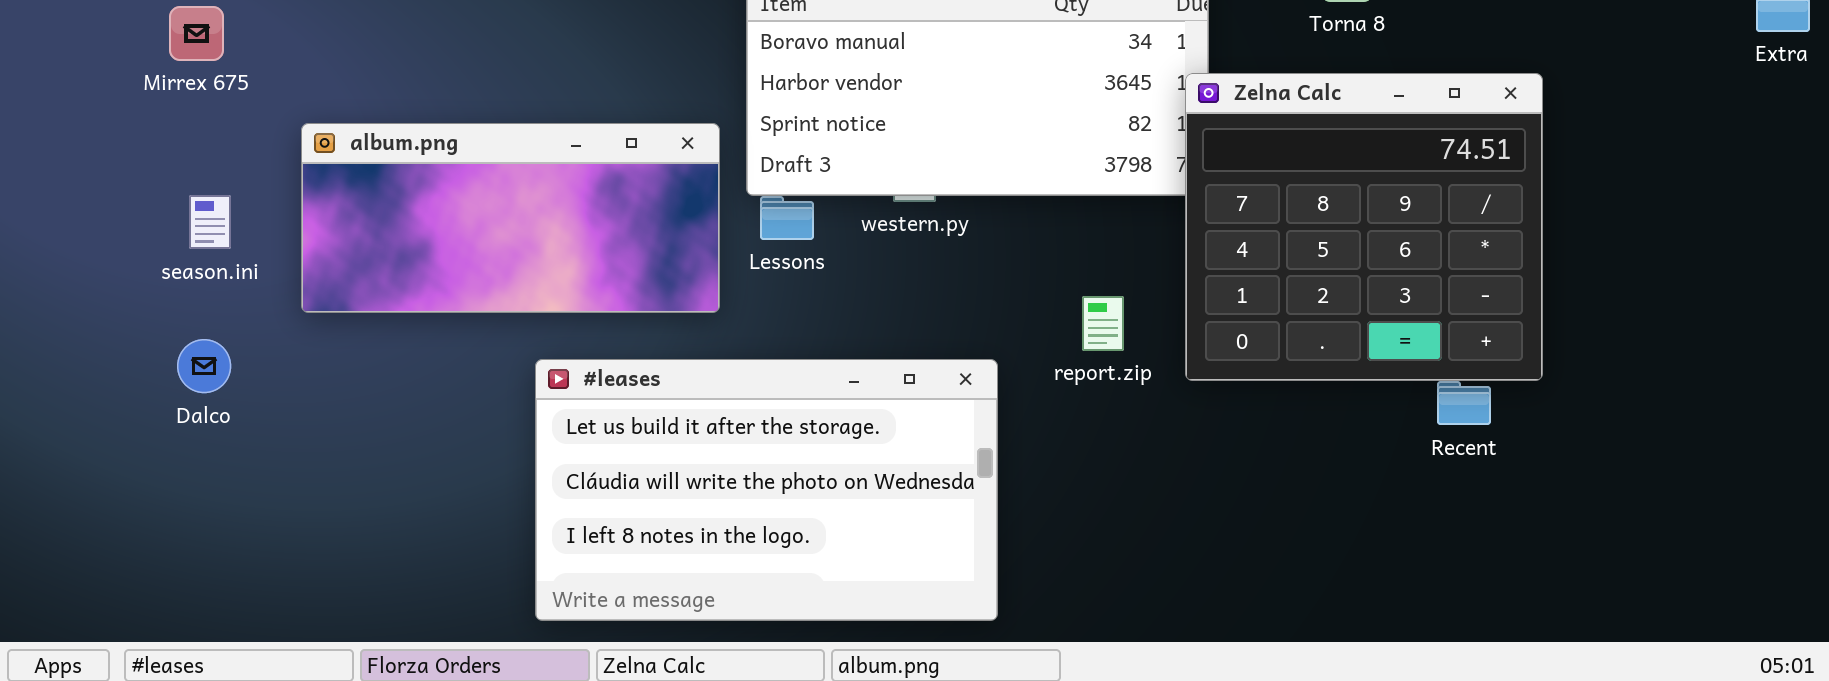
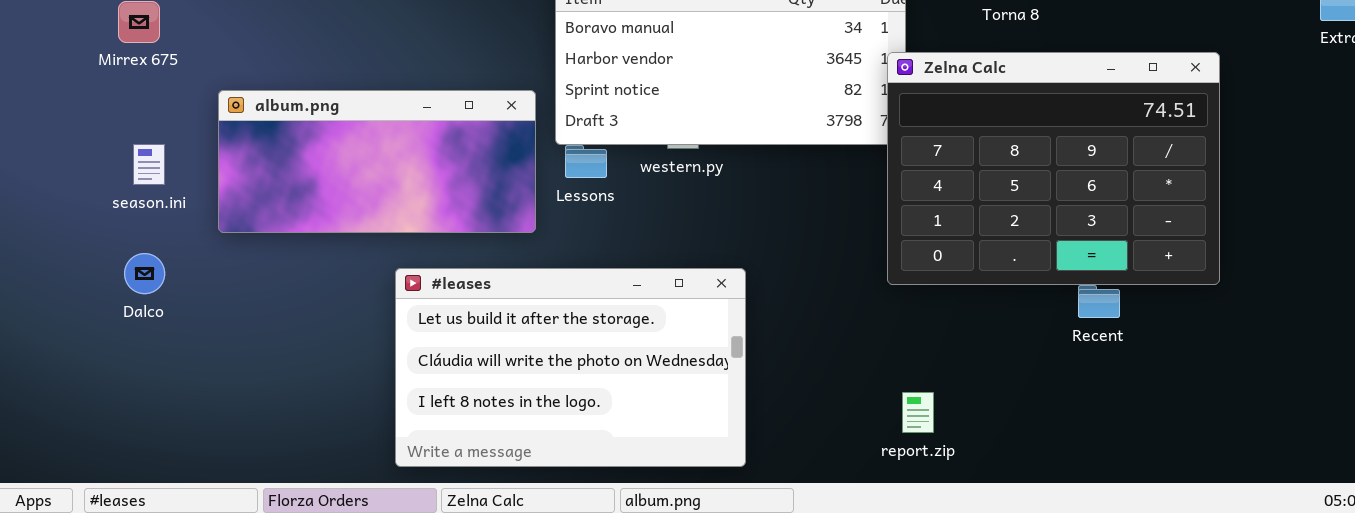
Zelna Calc: [1185,73,1543,381] -> [887,52,1220,285], resized
report.zip: [1082,296,1124,351] -> [902,392,934,433], moved

